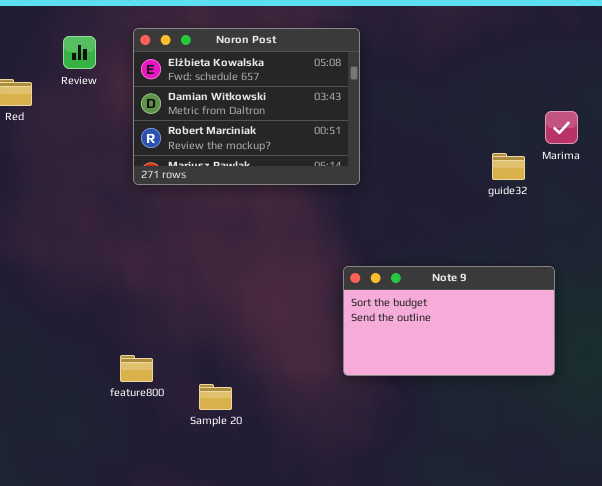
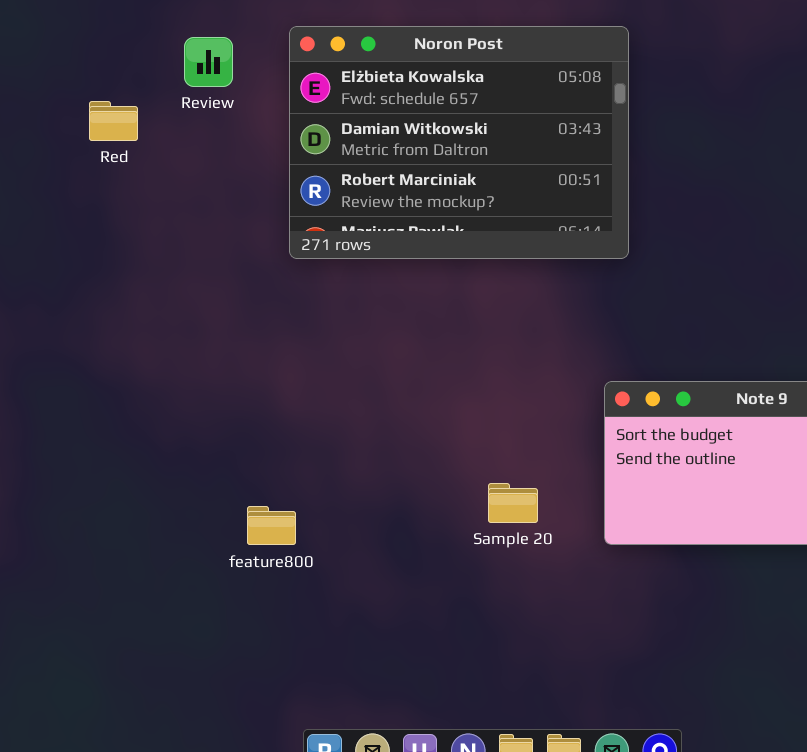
feature800: [120,355,153,382] -> [247,506,296,545], moved
Sample 20: [199,384,232,410] -> [488,483,538,523], moved

